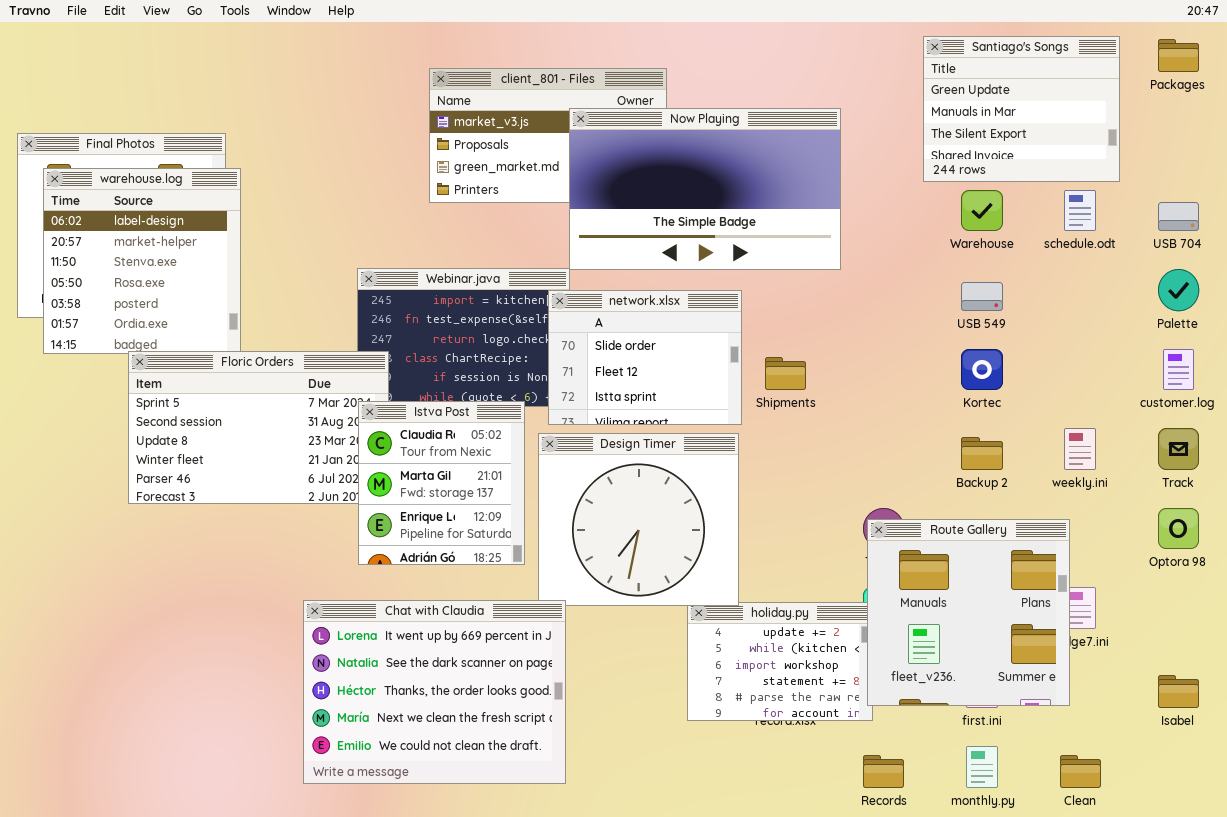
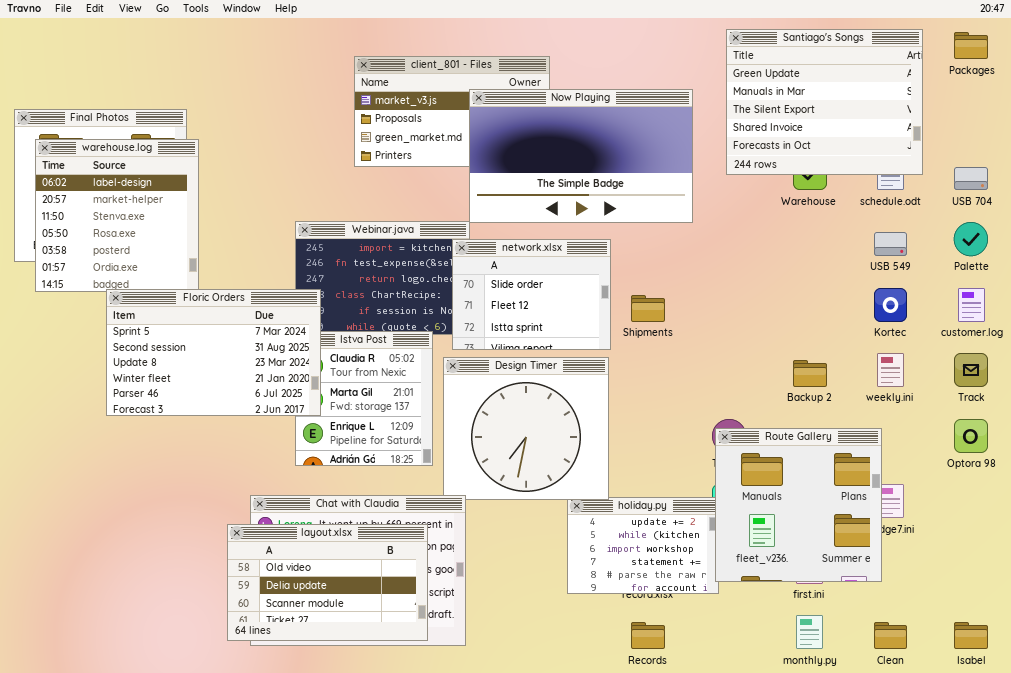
Santiago's Songs: [923,36,1120,182] -> [726,29,923,175], resized
USB 549: [961,282,1003,311] -> [874,232,907,256], moved
Kortec: [961,349,1003,390] -> [874,288,907,322], moved
Floric Orders: [128,351,389,504] -> [106,289,321,416], raised
layout.xlsx: none -> [227,524,428,641], opened
Isabel: [1158,675,1199,708] -> [954,622,988,649], moved
Records: [863,755,904,788] -> [631,622,665,649], moved

